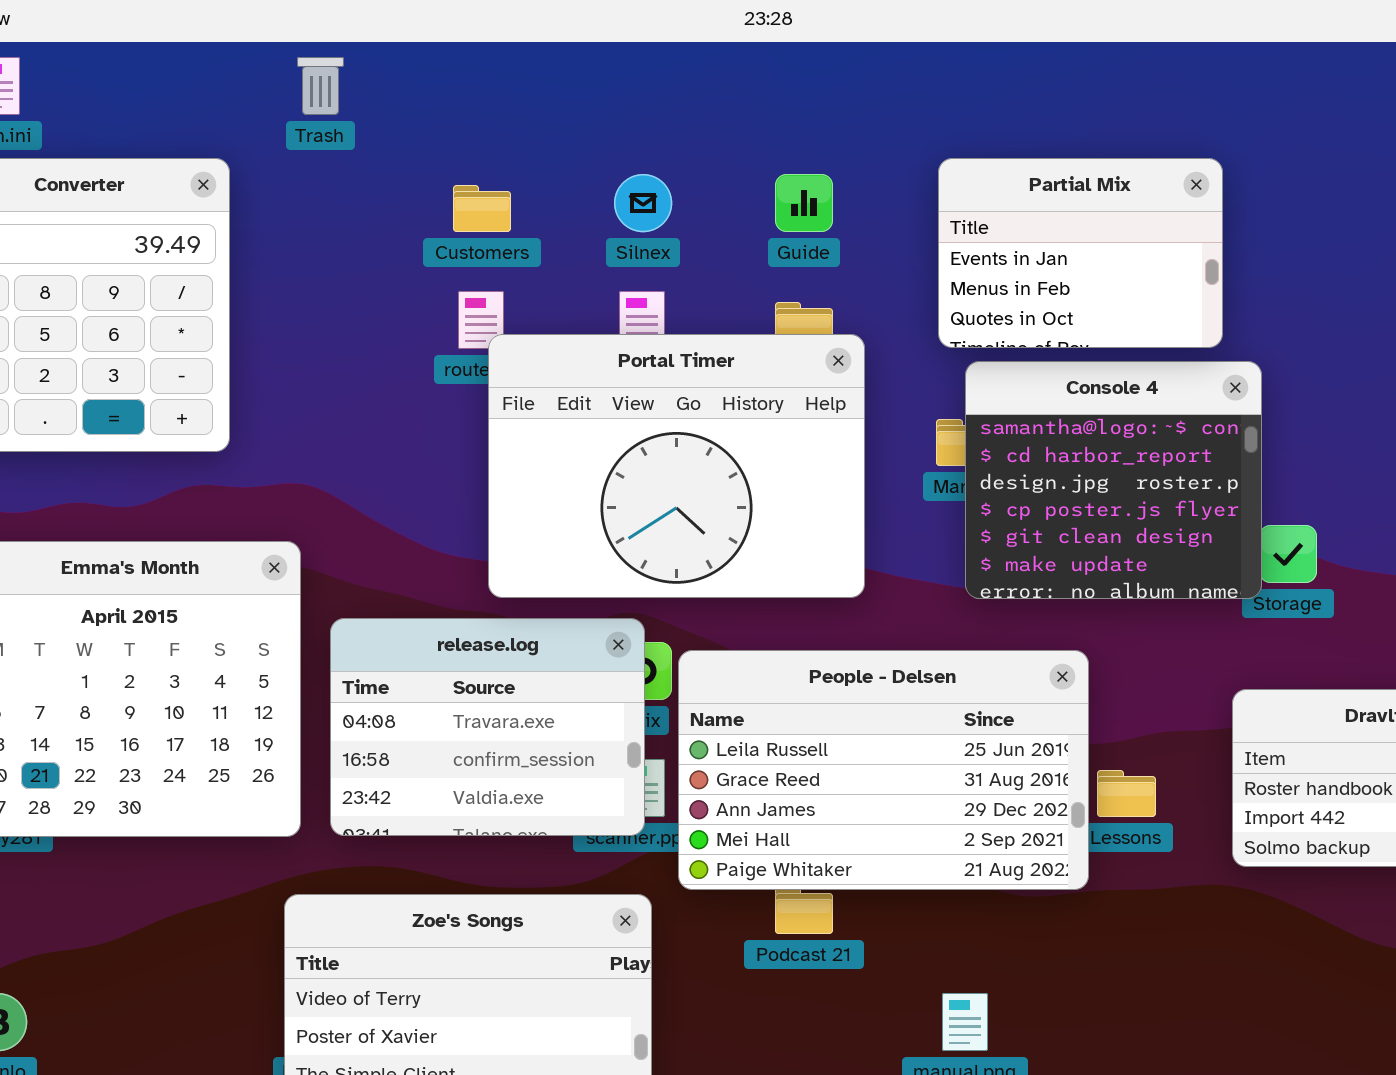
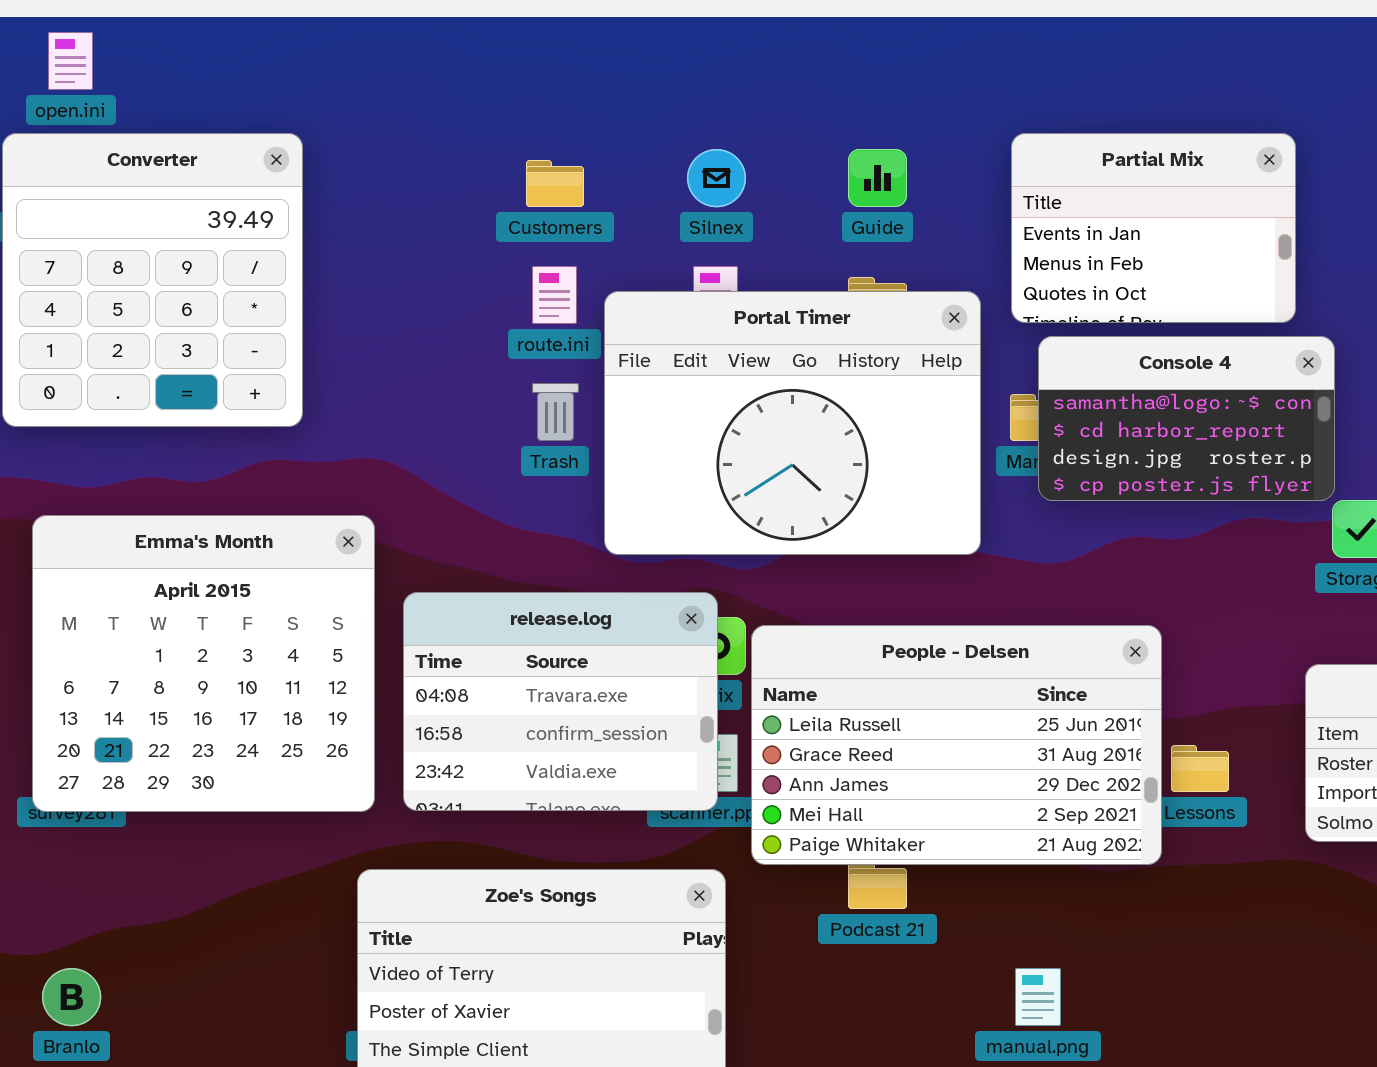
Trash: [297,57,344,115] -> [532,383,579,441], moved
Portal Timer: [488,334,865,598] -> [604,291,981,555], moved
Console 4: [965,361,1262,599] -> [1038,336,1335,501], resized

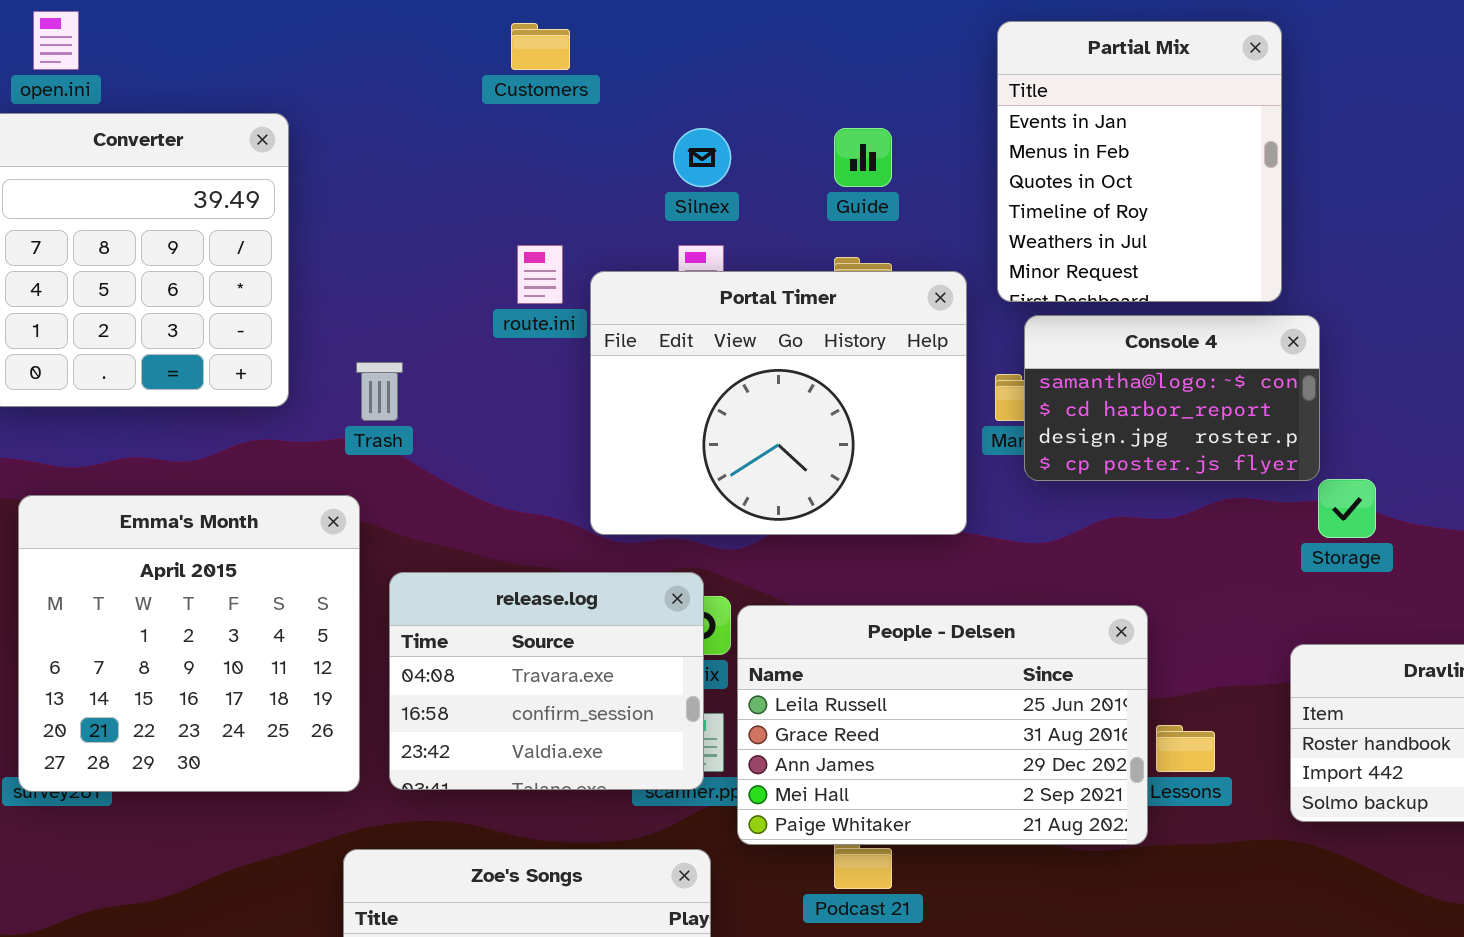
Partial Mix: [1011,133,1296,323] -> [997,21,1282,302], resized
Customers: [526,160,584,207] -> [511,23,570,70], moved
Trash: [532,383,579,441] -> [356,362,403,421], moved

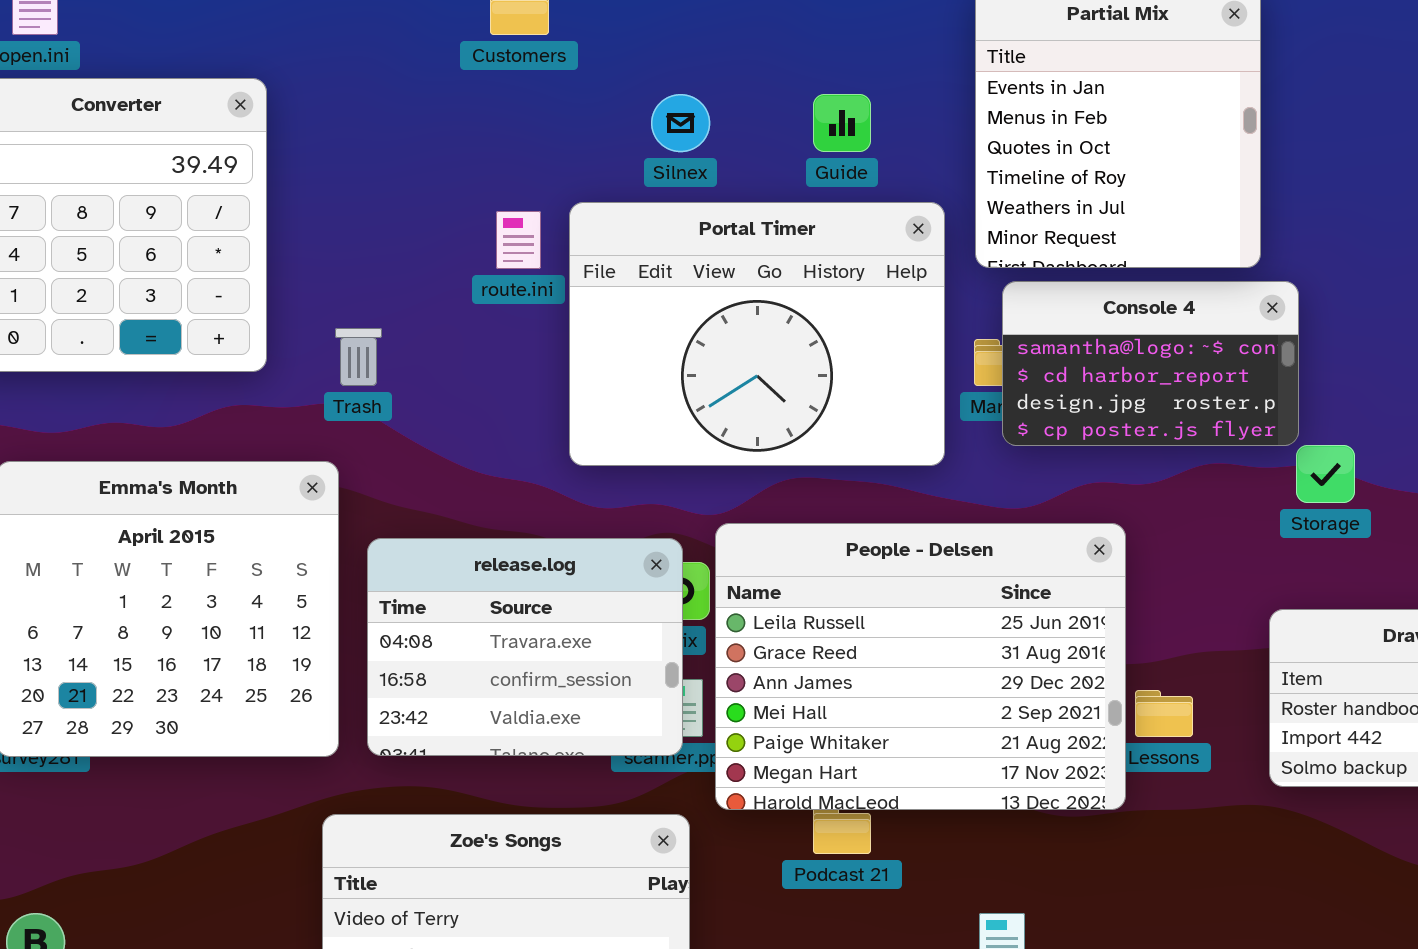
Portal Timer: [590,271,967,535] -> [569,202,945,466], moved
People - Delsen: [737,605,1148,845] -> [715,523,1126,810], resized

